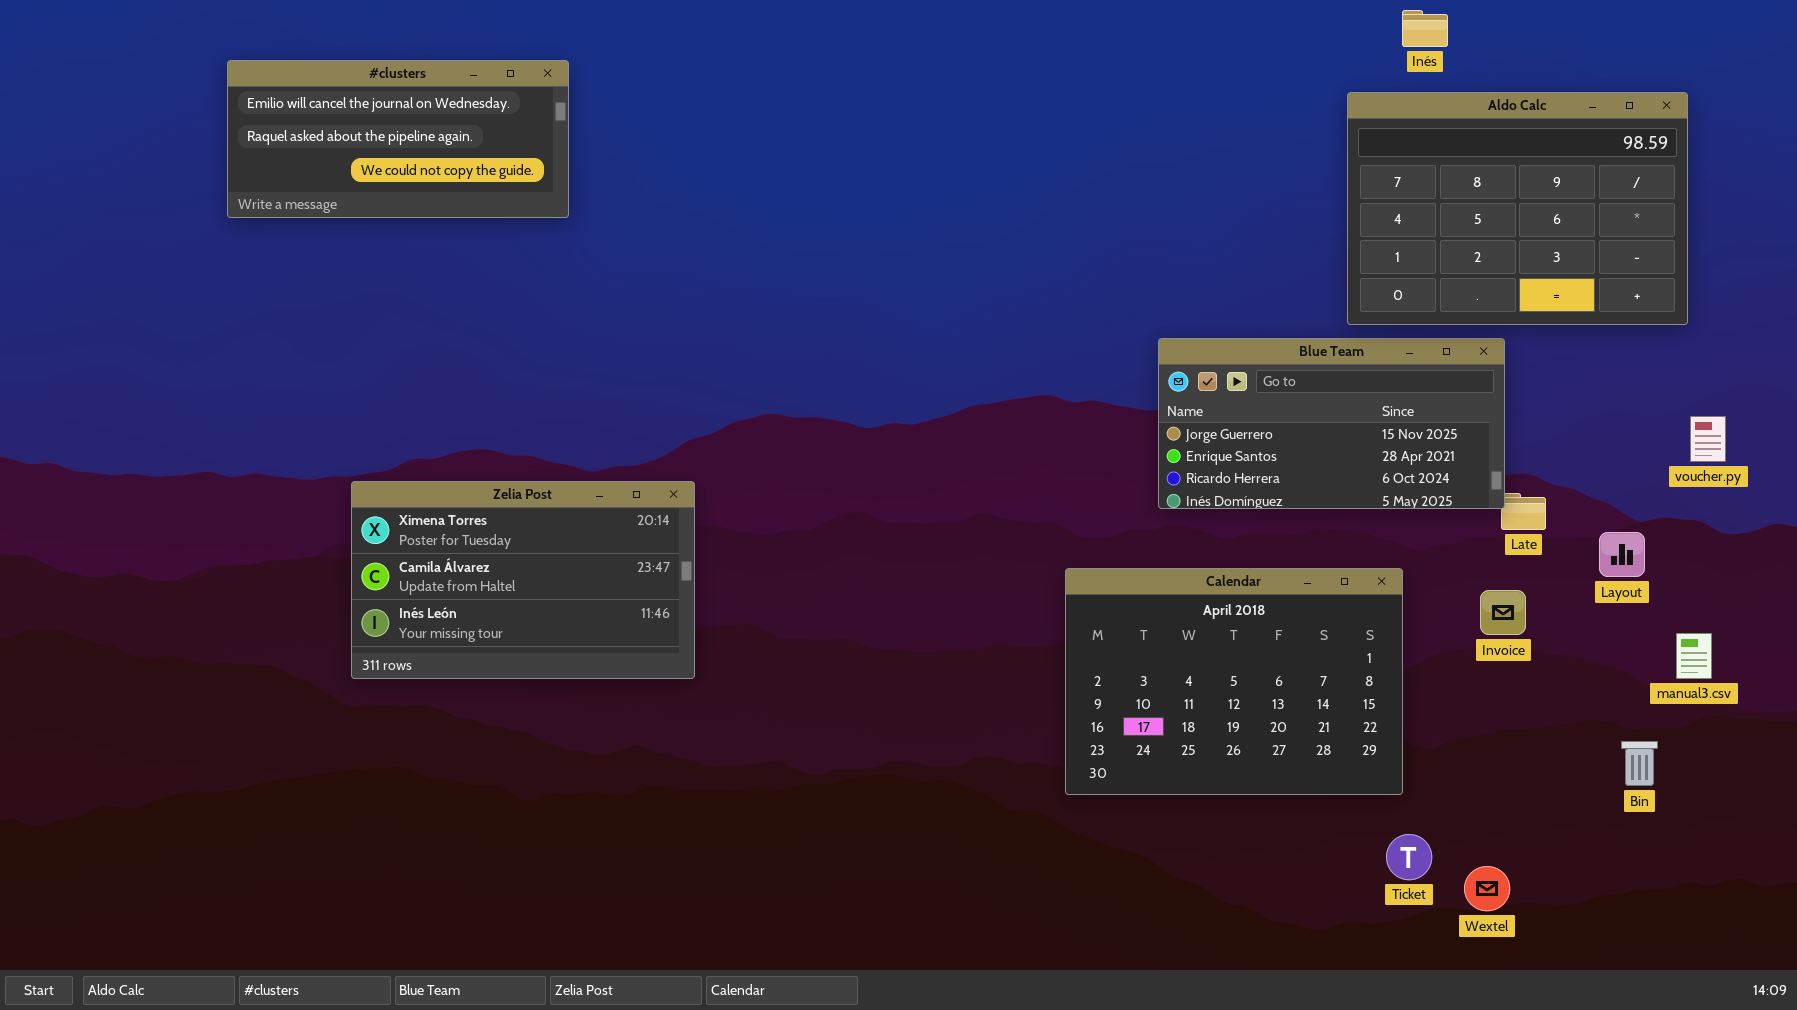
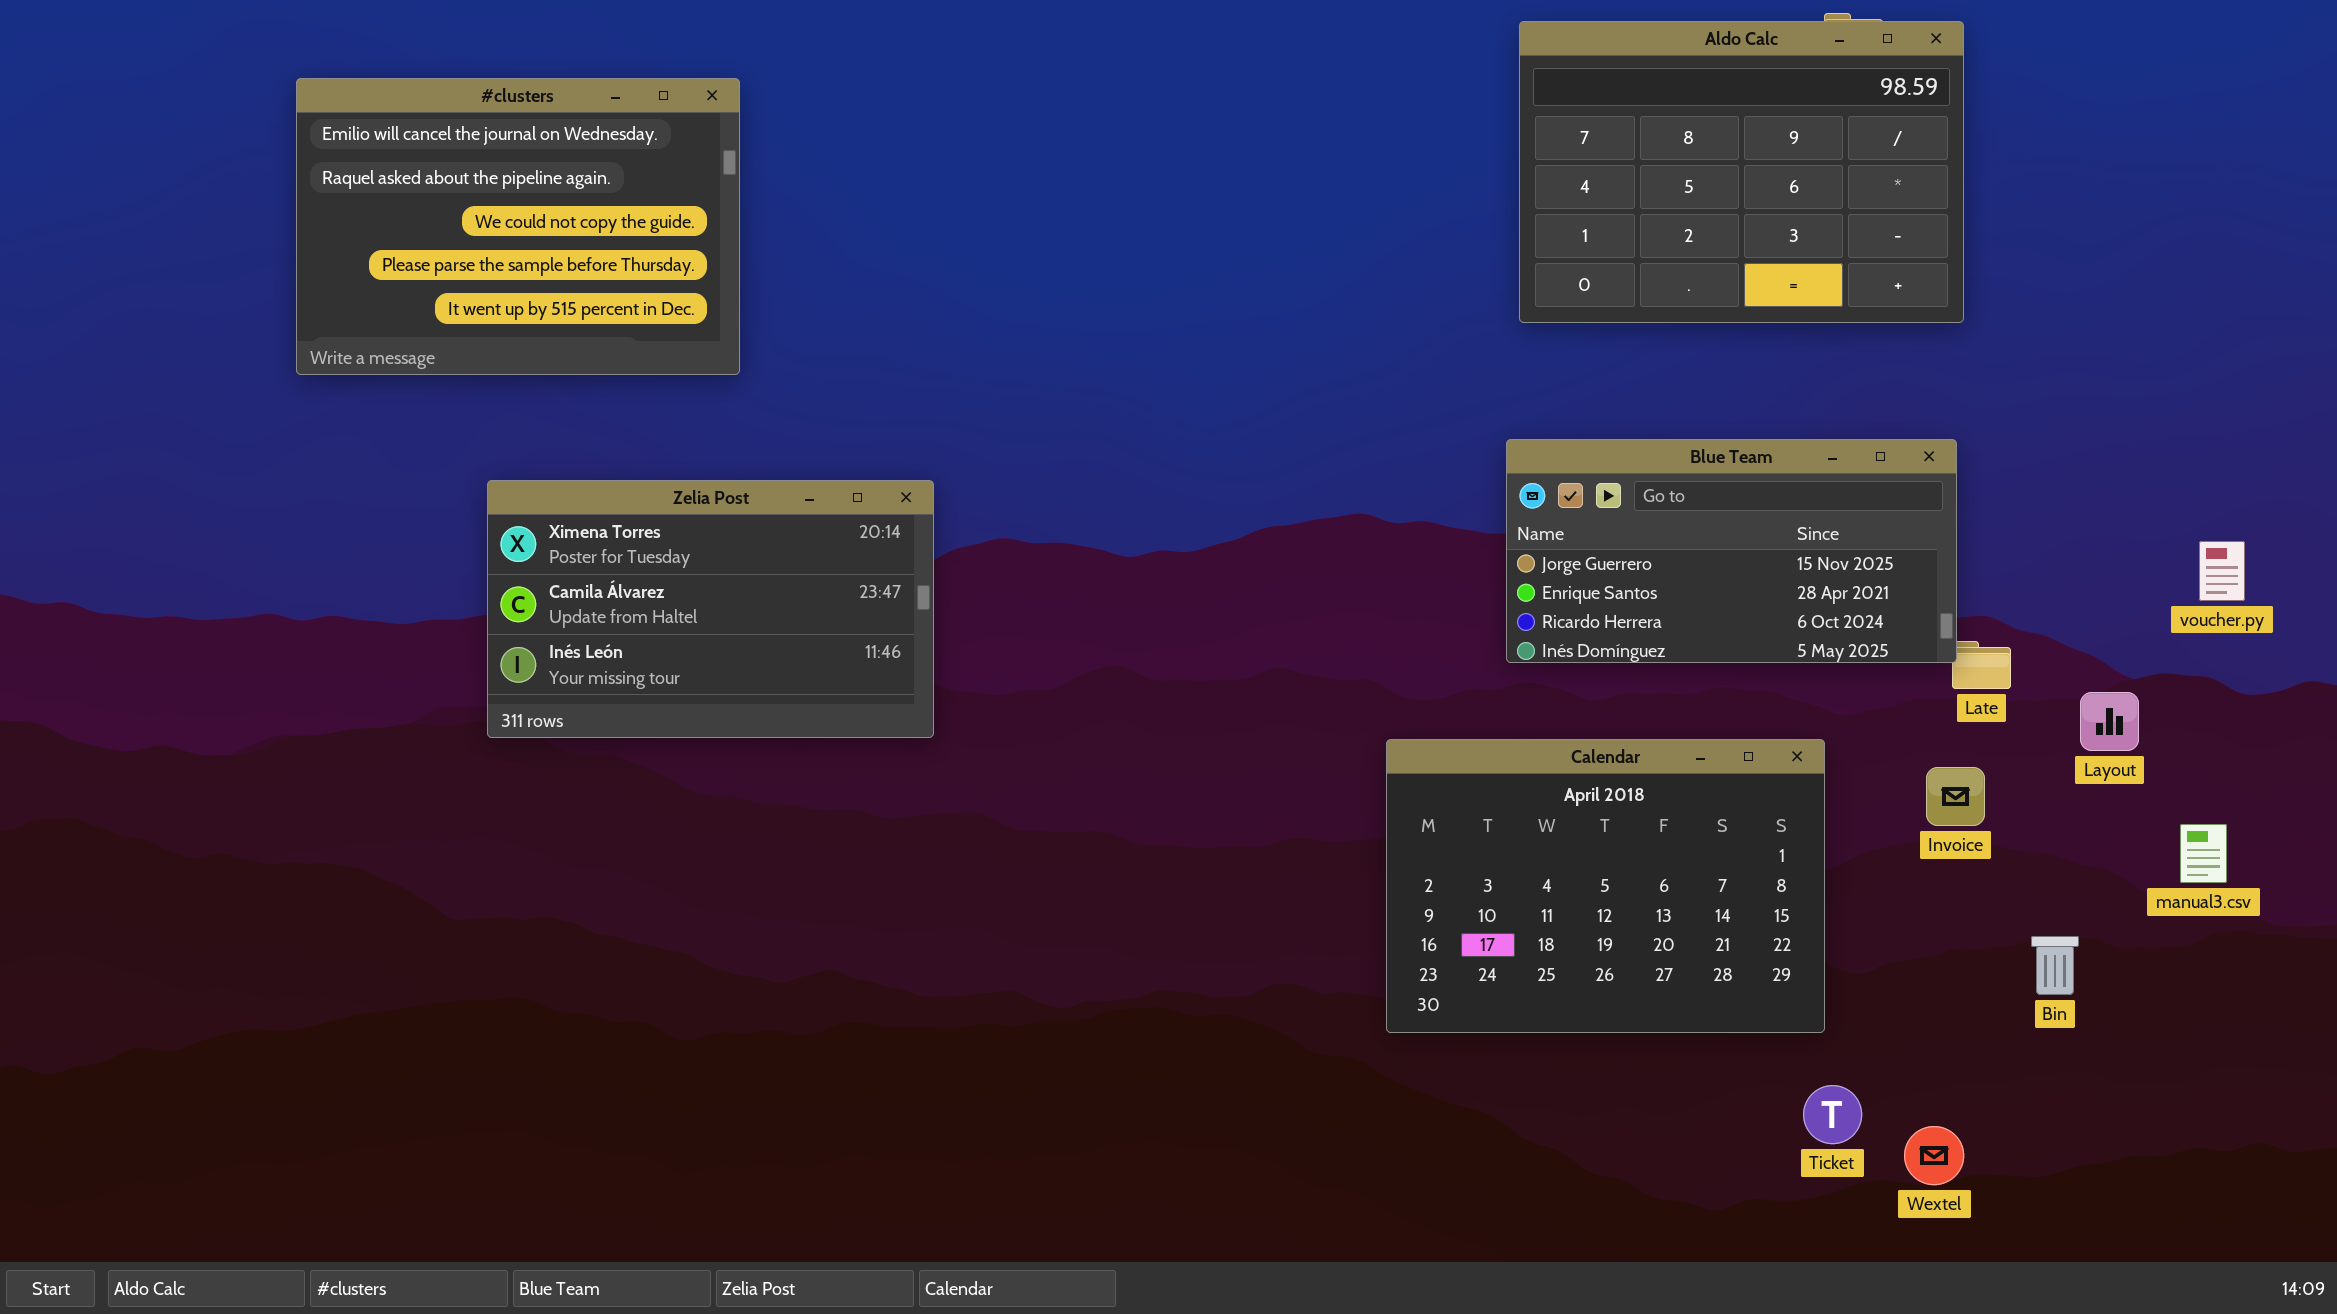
#clusters: [227,60,569,218] -> [296,78,740,375], resized
Aldo Calc: [1347,92,1688,325] -> [1519,21,1964,323], moved
Zelia Post: [351,481,695,679] -> [487,480,934,738], moved
Bin: [1621,741,1658,786] -> [2031,936,2079,995], moved

